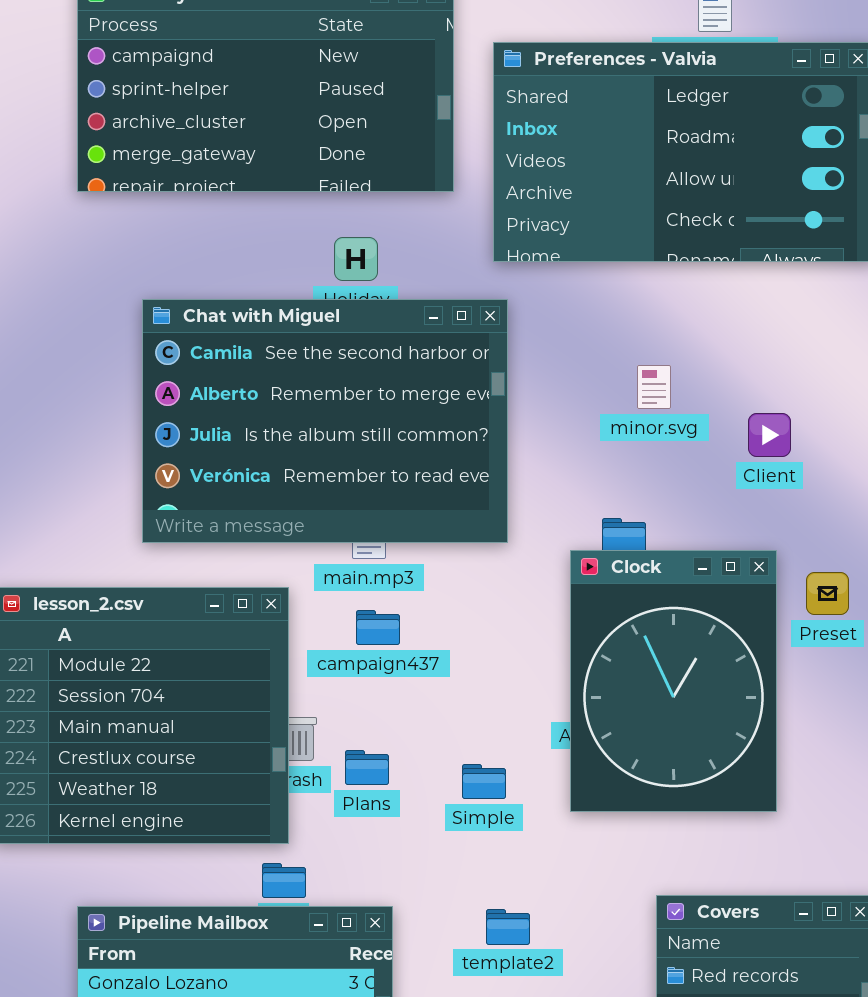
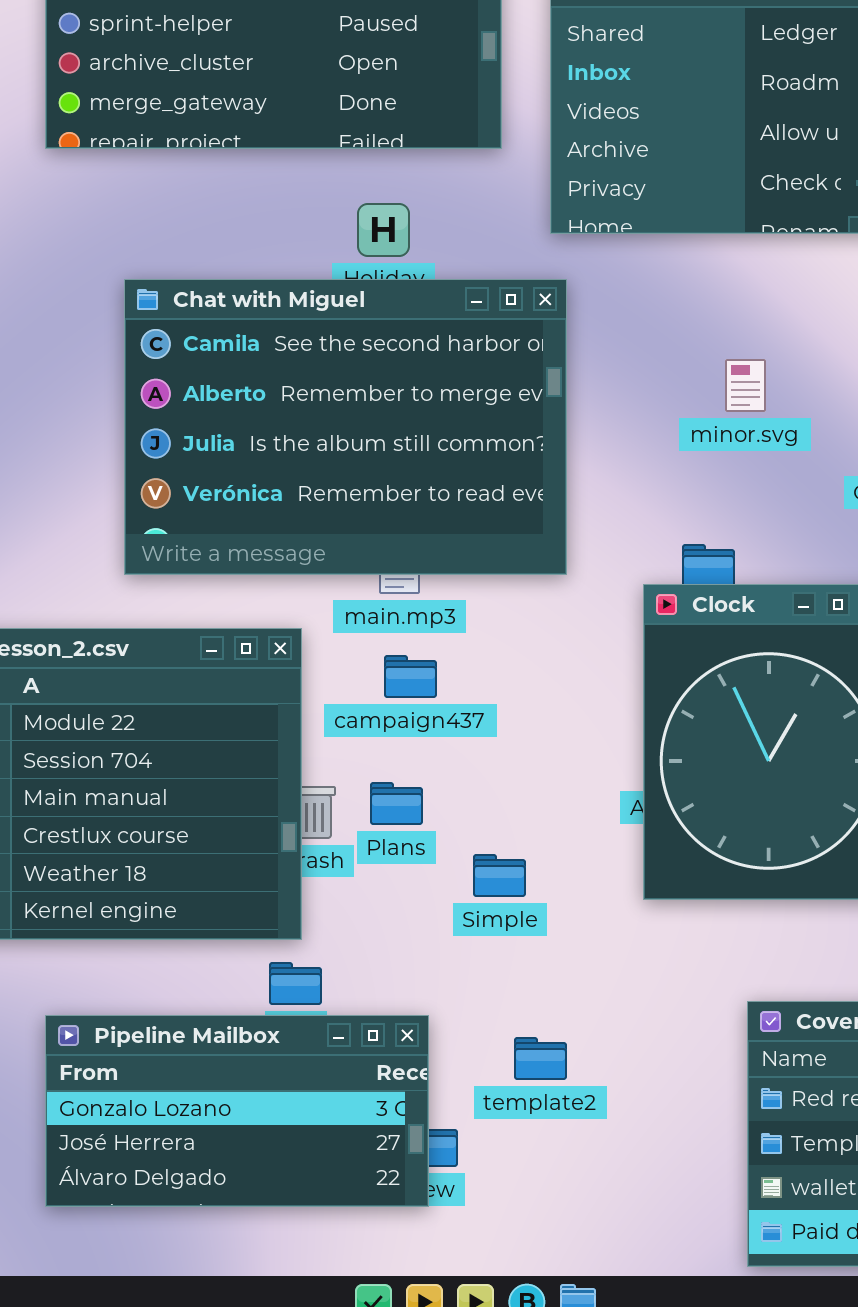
Plans: [345,750,389,785] -> [370,782,423,825], moved
Simple: [462,764,506,799] -> [473,854,526,897], moved
template2: [486,909,530,945] -> [514,1037,567,1080], moved

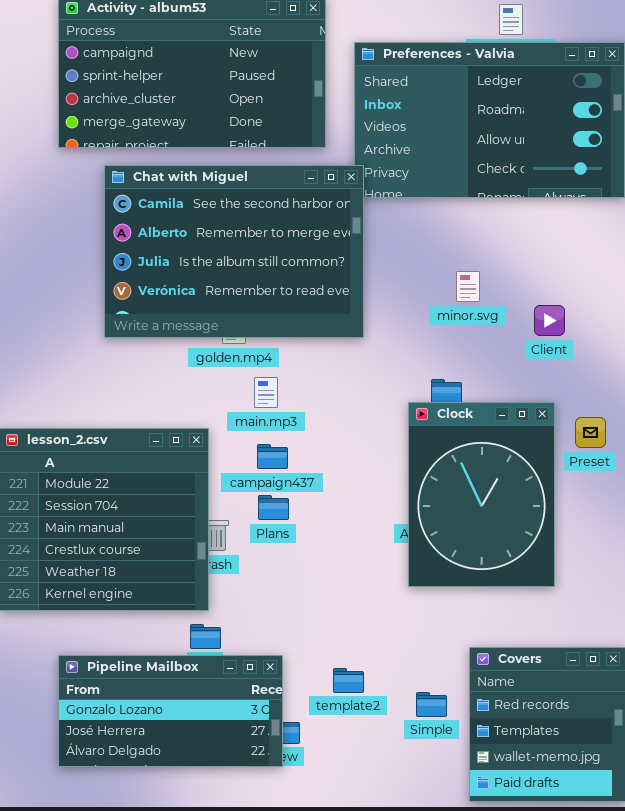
Chat with Miguel: [124,279,567,575] -> [104,165,364,338], moved
Plans: [370,782,423,825] -> [258,495,289,520], moved
Simple: [473,854,526,897] -> [416,692,447,717], moved

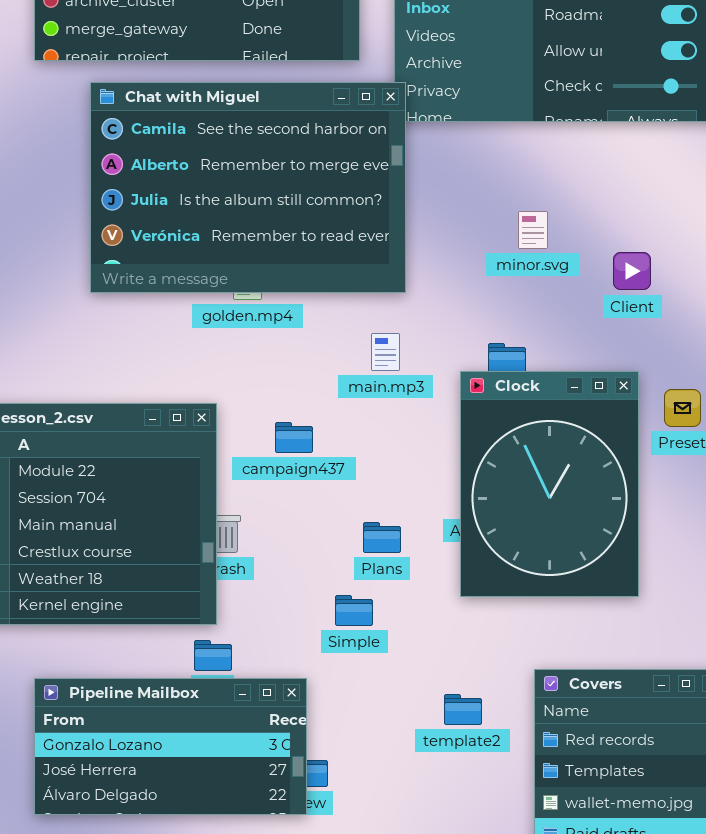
main.mp3: [254,377,278,408] -> [371,333,400,371], moved
Plans: [258,495,289,520] -> [363,522,401,553], moved
template2: [333,668,364,693] -> [444,694,482,725], moved
Simple: [416,692,447,717] -> [335,595,373,626], moved

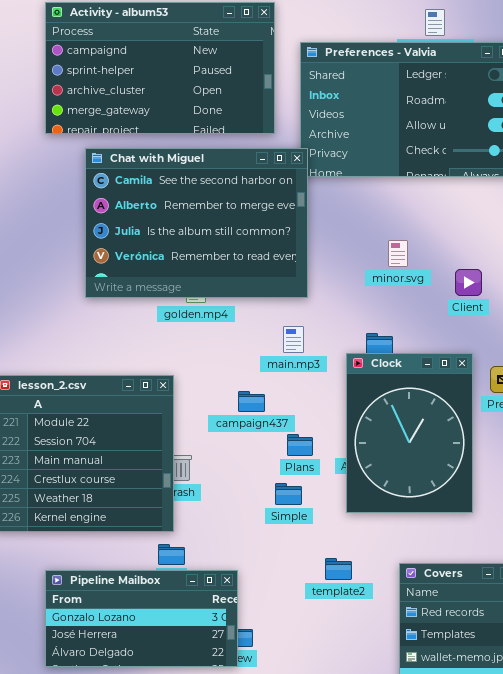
campaign437: [275,422,313,453] -> [238,391,265,412], moved
Plans: [363,522,401,553] -> [287,434,313,456], moved
Simple: [335,595,373,626] -> [275,483,302,505], moved
template2: [444,694,482,725] -> [325,558,352,580], moved

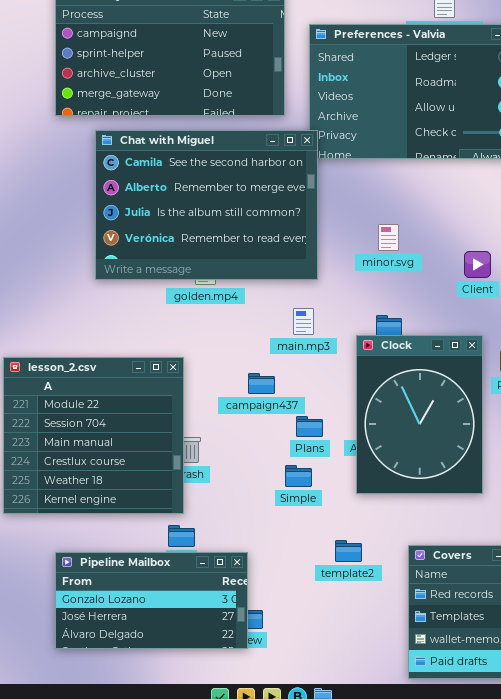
minor.svg: [388,240,408,267] -> [378,224,399,251], moved

